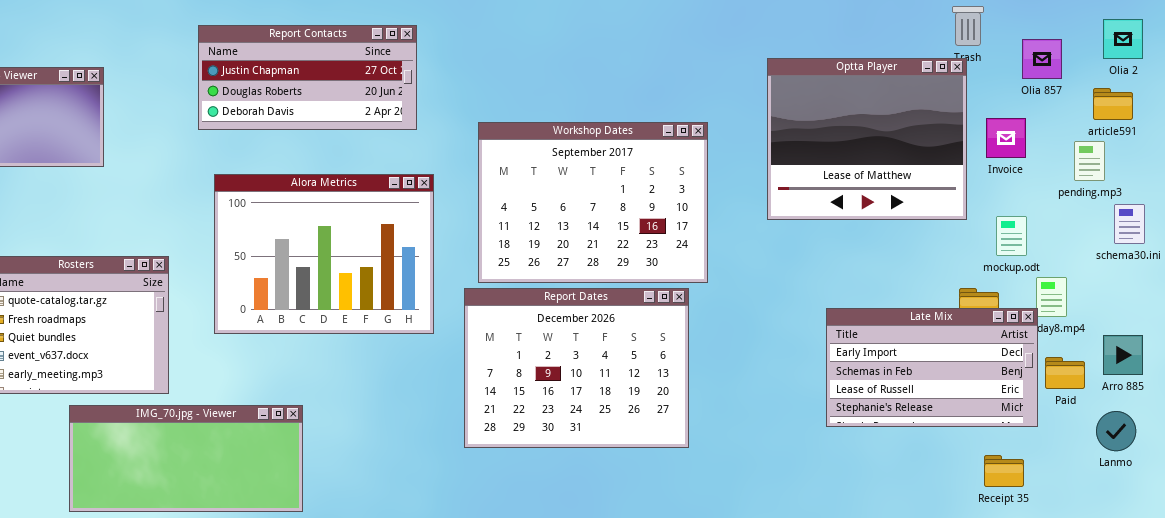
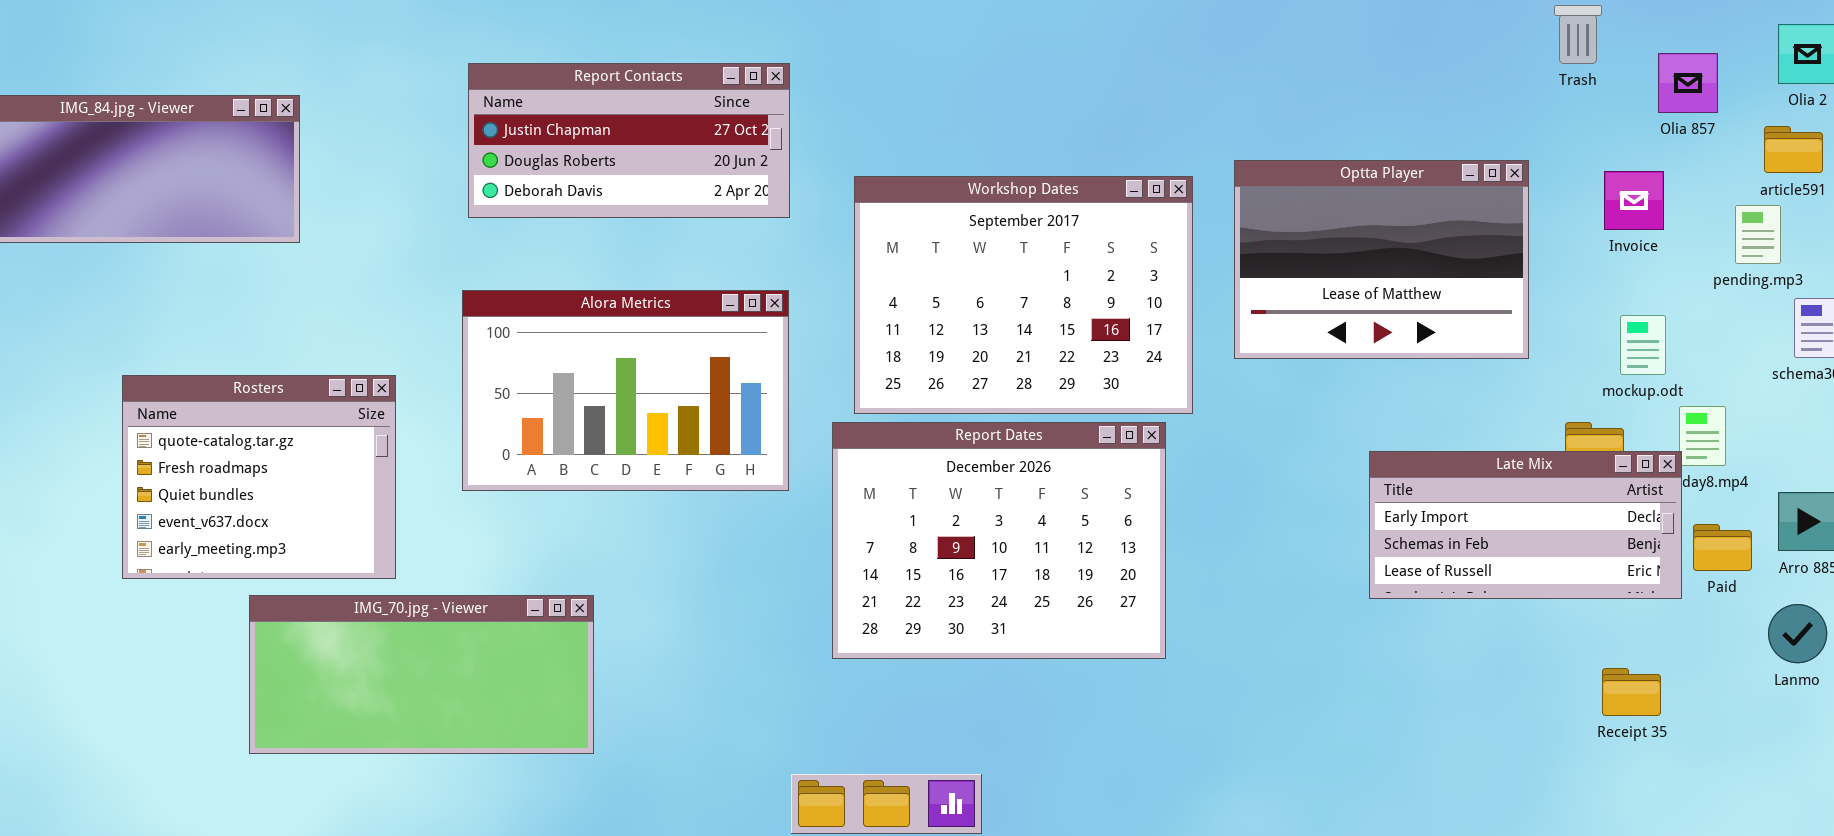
Report Contacts: [198,25,417,130] -> [468,63,790,218], moved
Optta Player: [767,58,967,220] -> [1234,160,1529,359], moved, resized
Alora Metrics: [214,174,434,334] -> [462,290,789,491], resized
Late Mix: [826,308,1038,427] -> [1369,451,1682,599], resized

